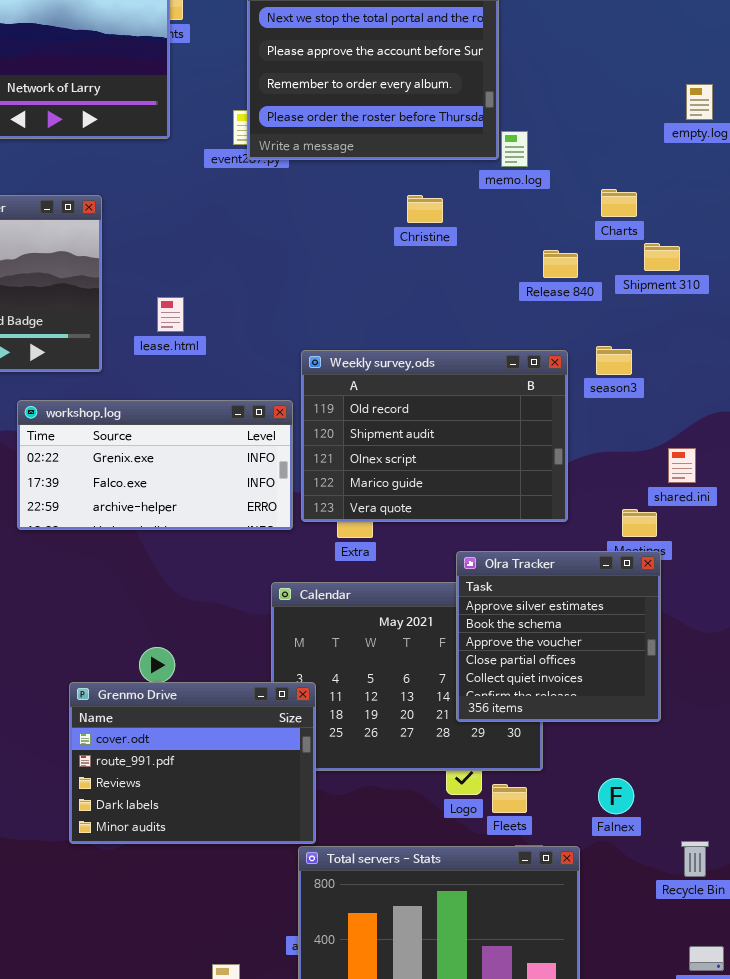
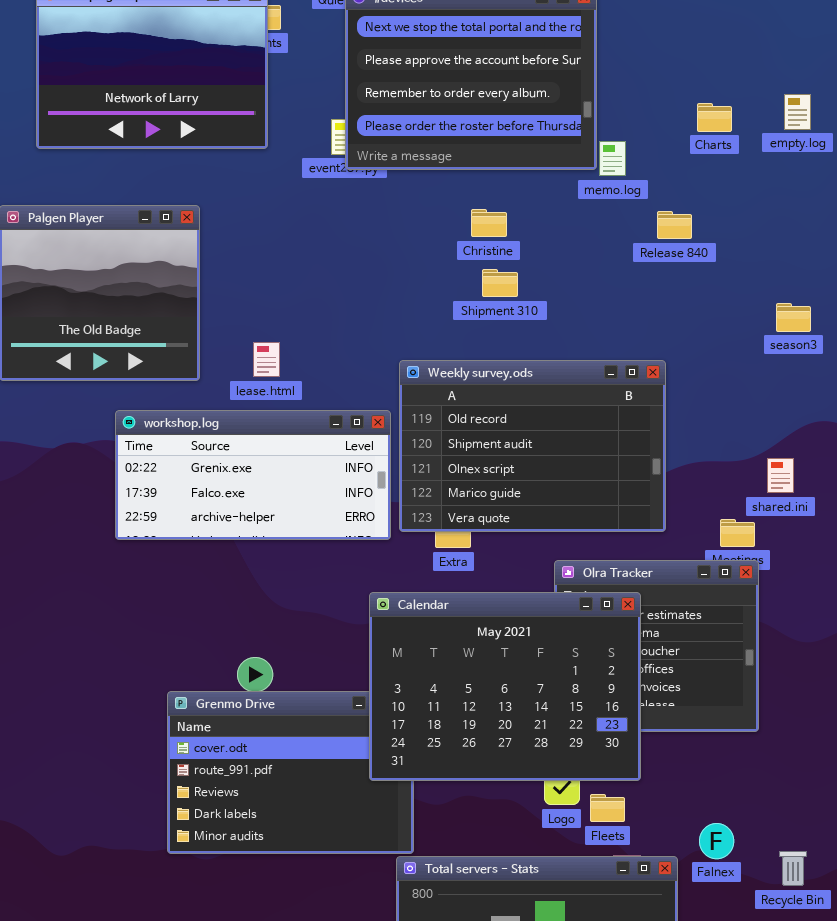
Charts: [601,189,637,217] -> [697,103,732,132], moved
Christine: [407,195,443,223] -> [471,209,507,237], moved
Shipment 310: [644,243,680,271] -> [482,269,518,297], moved
Release 840: [543,250,578,278] -> [657,211,692,239], moved
lease.html: [157,297,184,332] -> [253,342,280,377], moved
season3: [596,346,632,375] -> [776,303,811,332], moved
Calendar: [271,582,543,771] -> [369,592,641,781], raised
Falnex: [598,778,634,814] -> [699,823,734,859], moved

